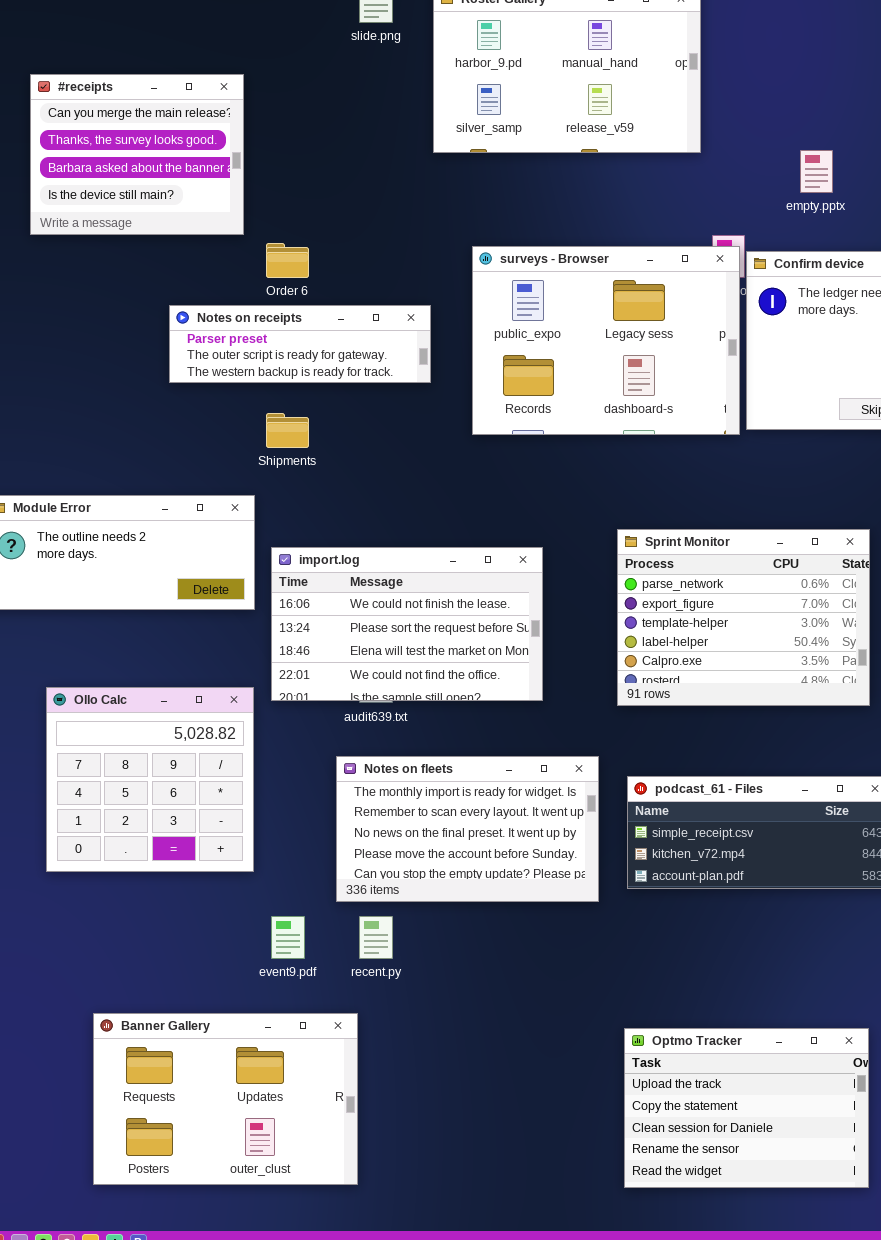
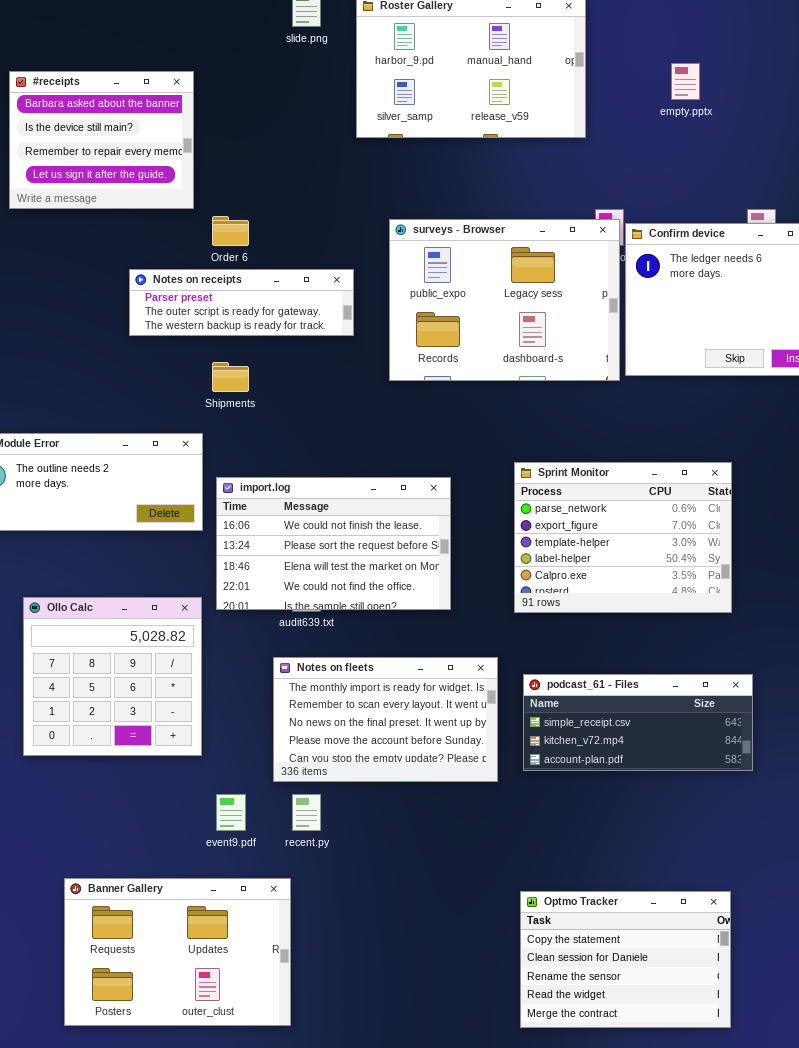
#receipts: [30,74,244,235] -> [9,71,194,209], scrolled down 2 rows
empty.pptx: [800,150,833,193] -> [671,63,700,100], moved
Optmo Tracker: [624,1028,869,1188] -> [520,891,731,1028], scrolled down 1 row

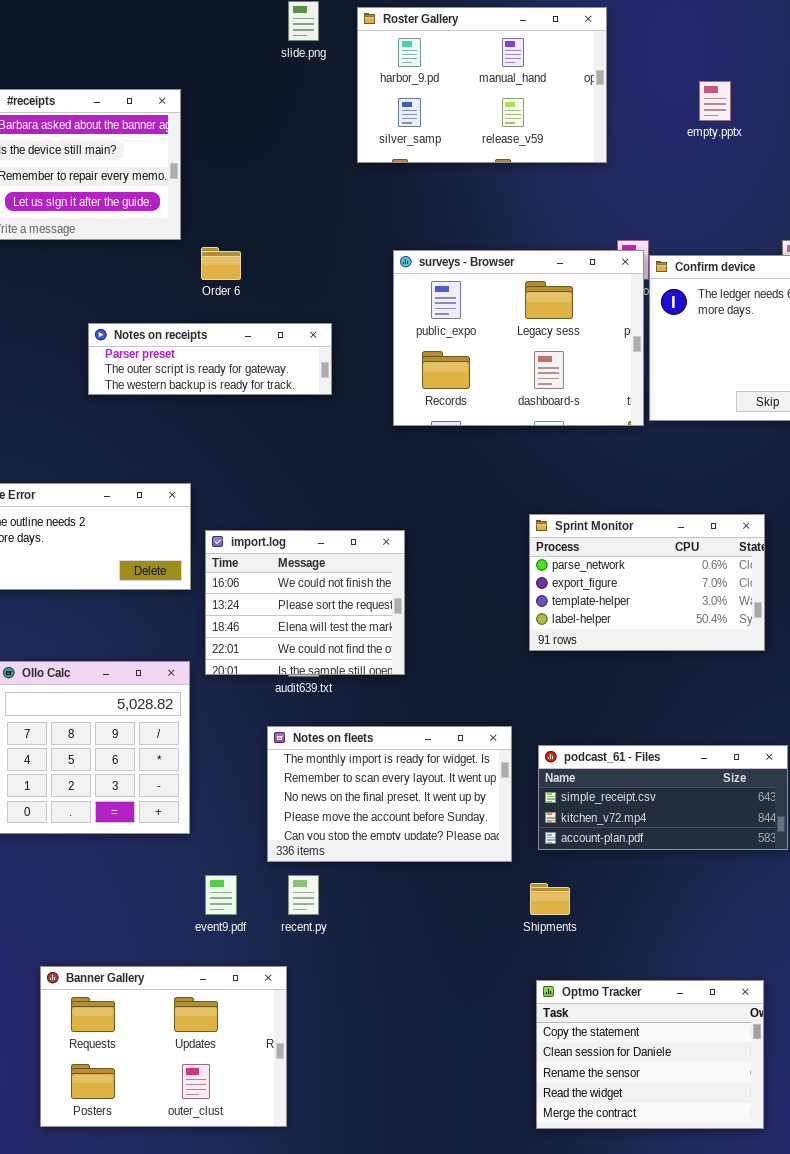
Notes on receipts: [129,269,354,336] -> [88,323,332,395], moved
Shipments: [212,362,249,392] -> [530,883,570,915], moved
Sprint Monitor: [514,462,732,613] -> [529,514,765,651], resized
import.log: [216,477,451,610] -> [205,530,405,675], resized

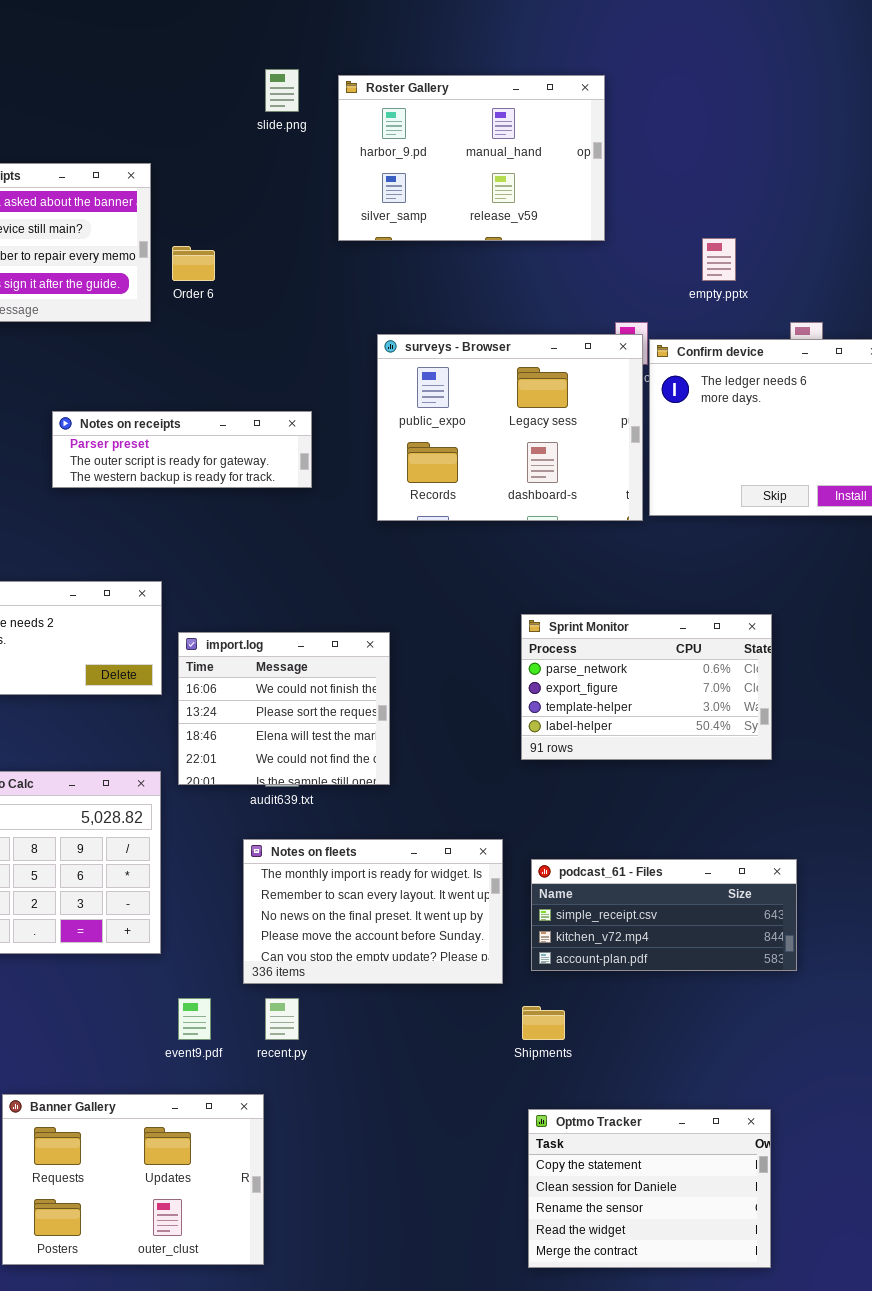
empty.pptx: [699,81,731,121] -> [702,238,736,281], moved
Order 6: [201,247,241,280] -> [172,246,215,281], moved

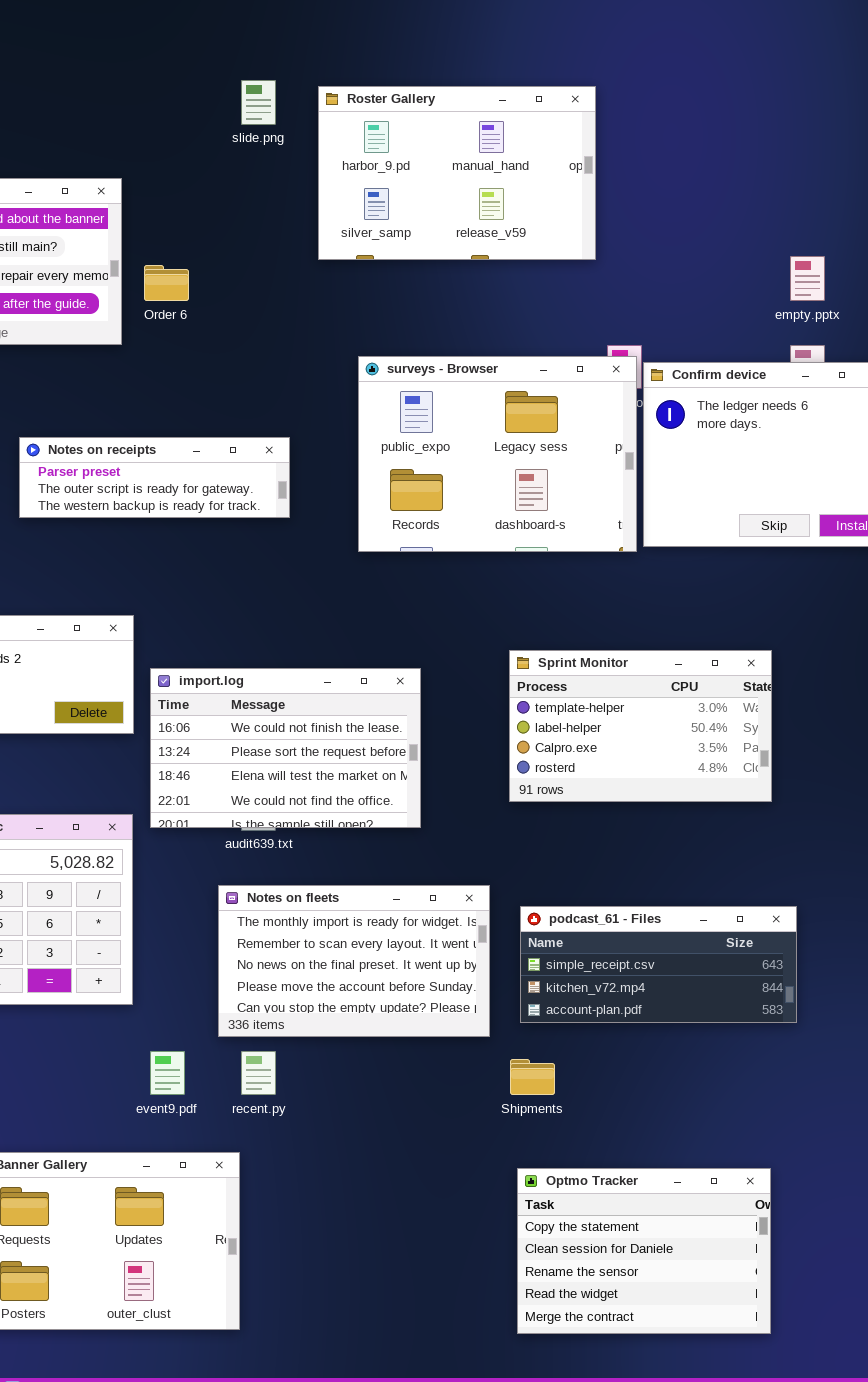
empty.pptx: [702,238,736,281] -> [790,256,825,301], moved
Sprint Monitor: [521,614,772,760] -> [509,650,772,802], scrolled down 2 rows
import.log: [178,632,390,785] -> [150,668,421,828], resized

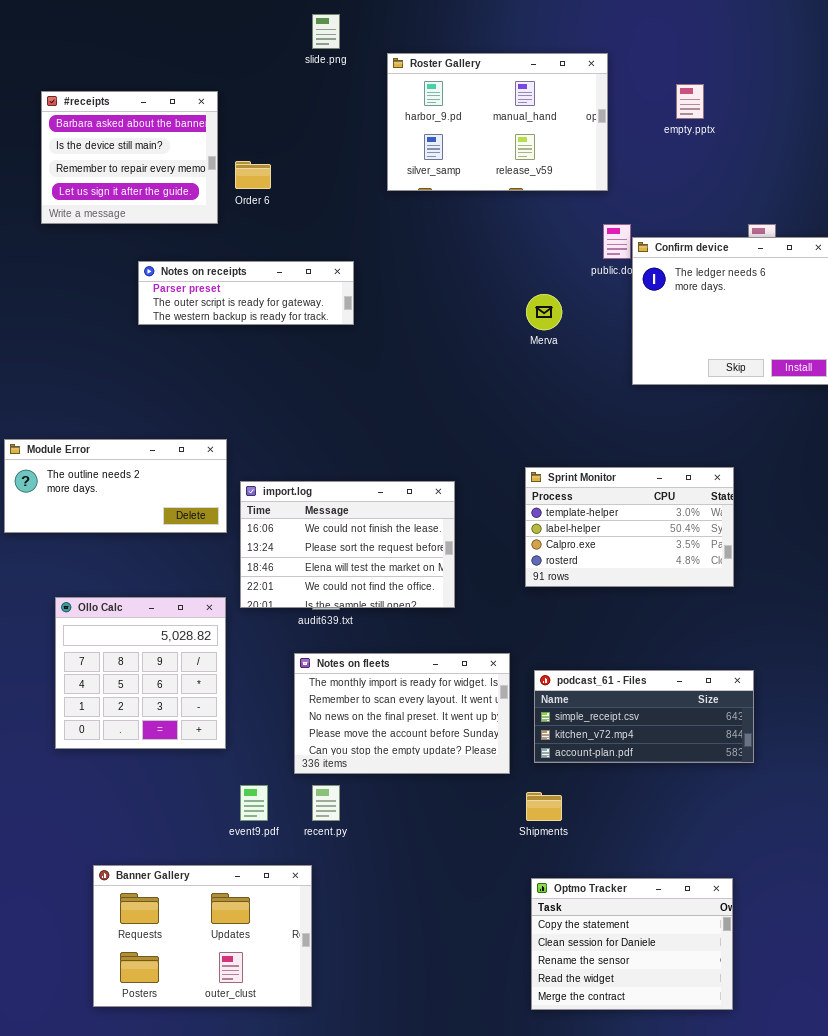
Roster Gallery: [318,86,596,260] -> [387,53,608,191], moved
empty.pptx: [790,256,825,301] -> [676,84,704,119], moved
surveys - Browser: [358,356,637,552] -> none, closed
Notes on receipts: [19,437,290,518] -> [138,261,354,325], moved

